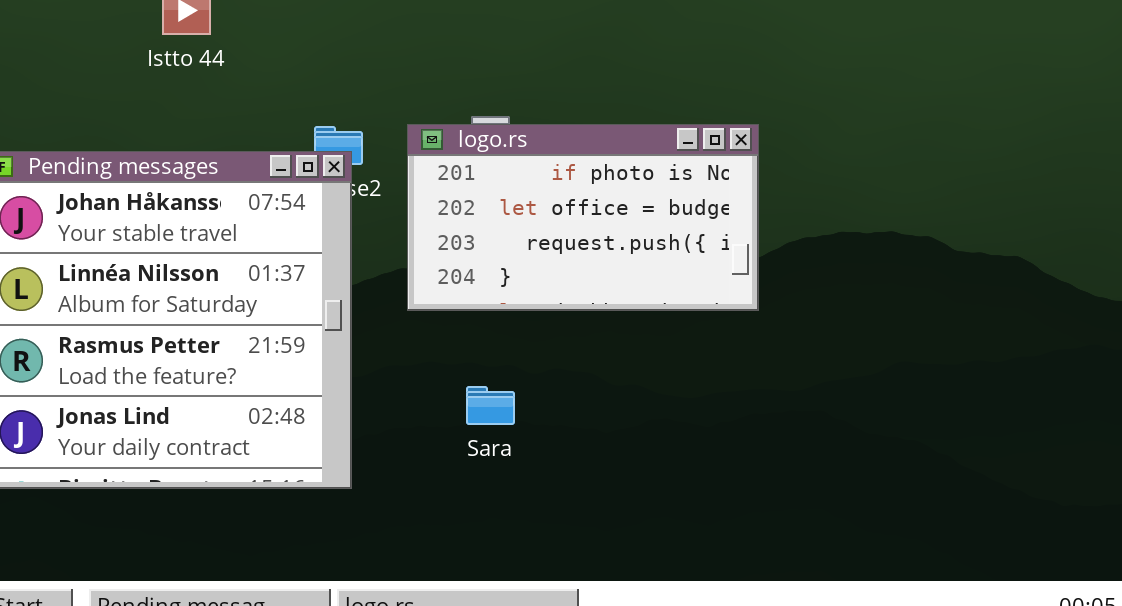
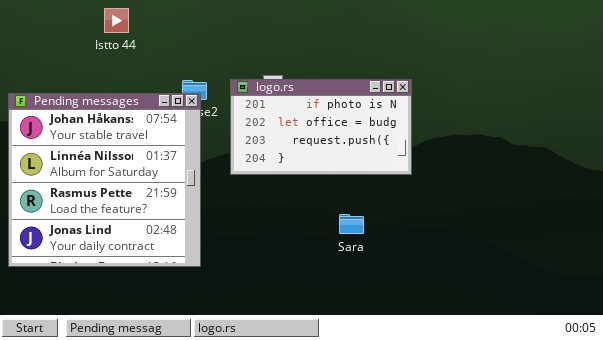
Sara: [466,386,515,425] -> [339,214,364,234], moved

